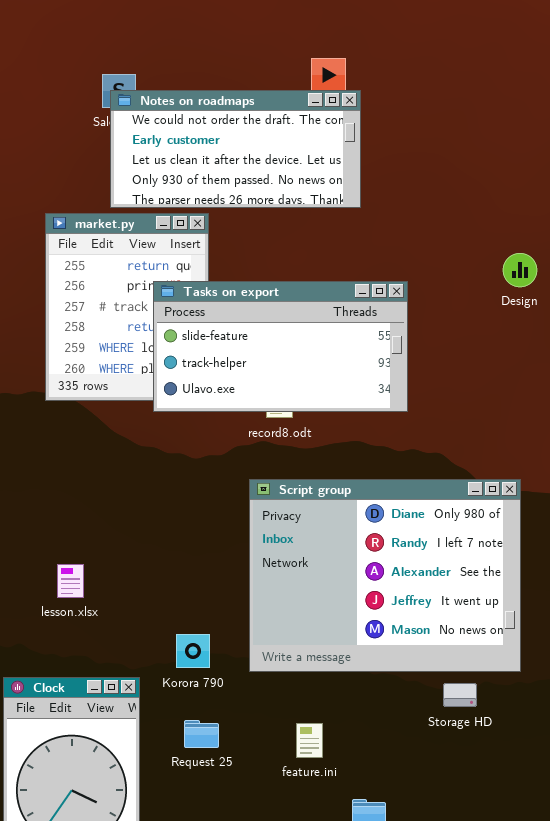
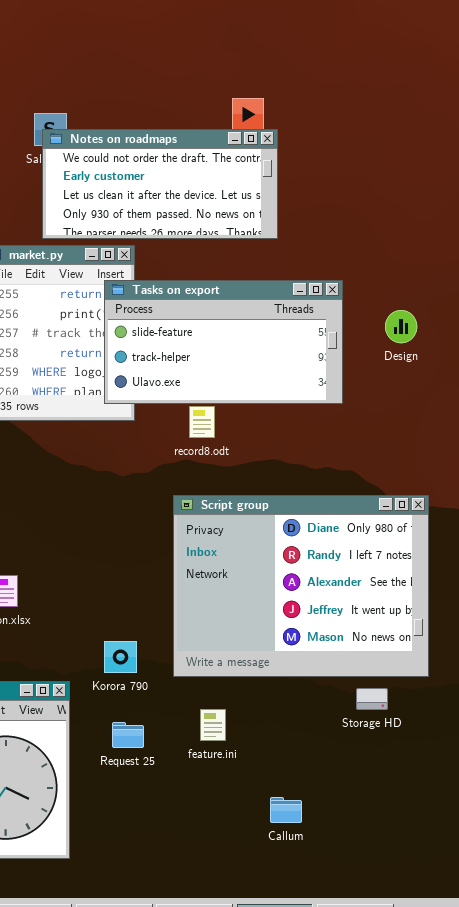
Design: [503,253,537,287] -> [385,310,417,343], moved
Tasks on export: [153,281,408,412] -> [104,280,343,404], moved
feature.ini: [296,723,323,758] -> [200,709,226,741], moved

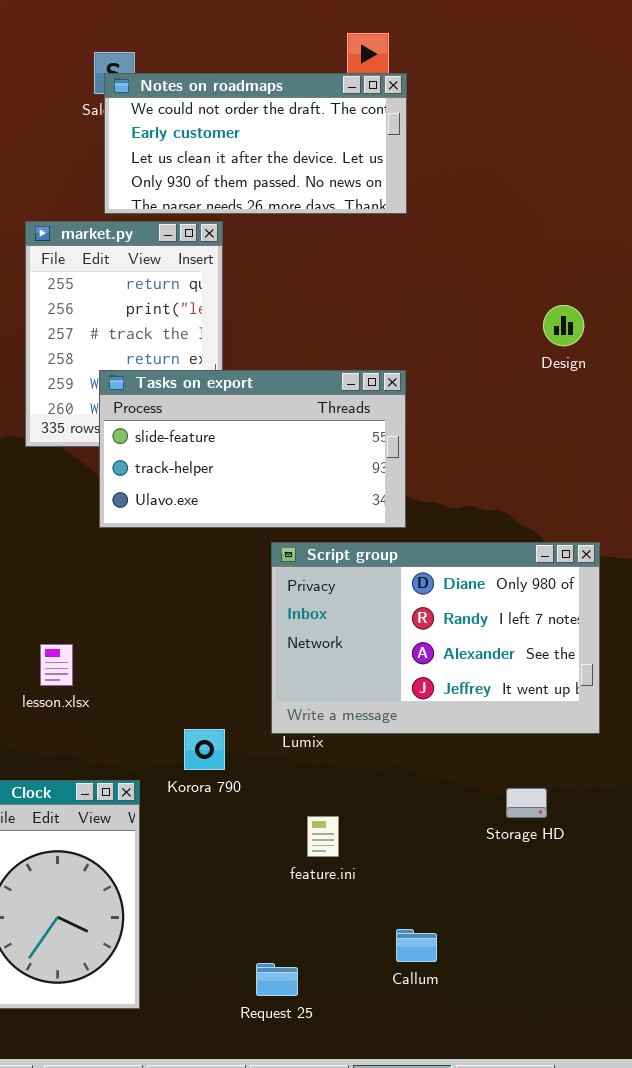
Tasks on export: [104,280,343,404] -> [99,370,406,528], moved
Script group: [173,495,429,677] -> [271,542,600,734], resized
Request 25: [112,722,144,748] -> [256,963,298,996], moved

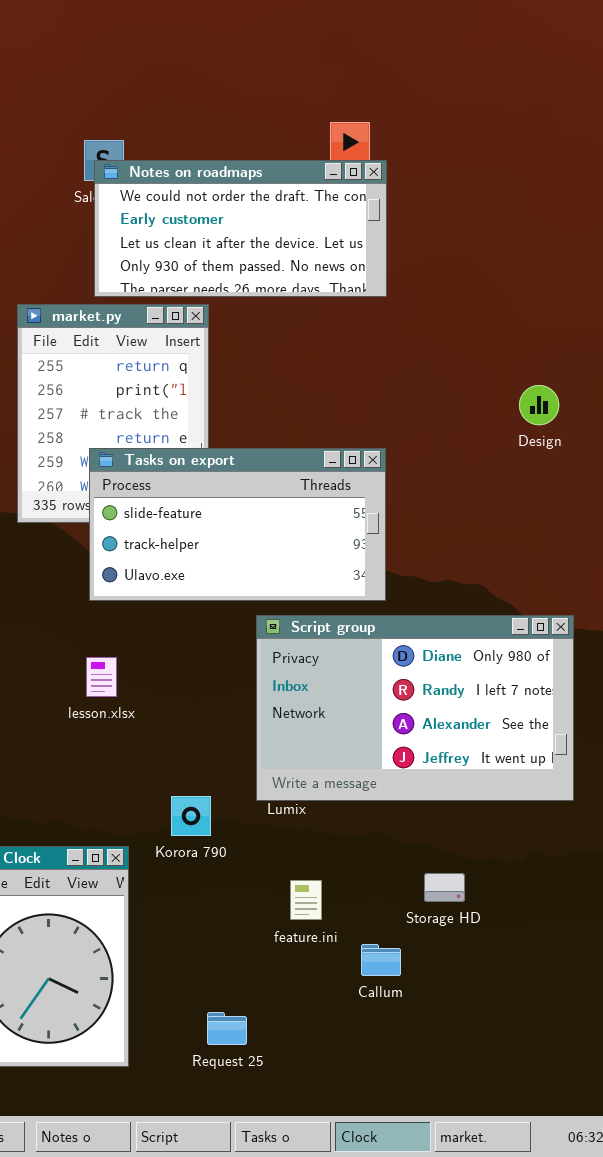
lesson.xlsx: [40,644,73,686] -> [86,657,117,697], moved
Storage HD: [506,788,547,818] -> [424,873,465,902], moved
Callum: [396,929,437,962] -> [361,944,401,976], moved
Request 25: [256,963,298,996] -> [207,1012,247,1045], moved

